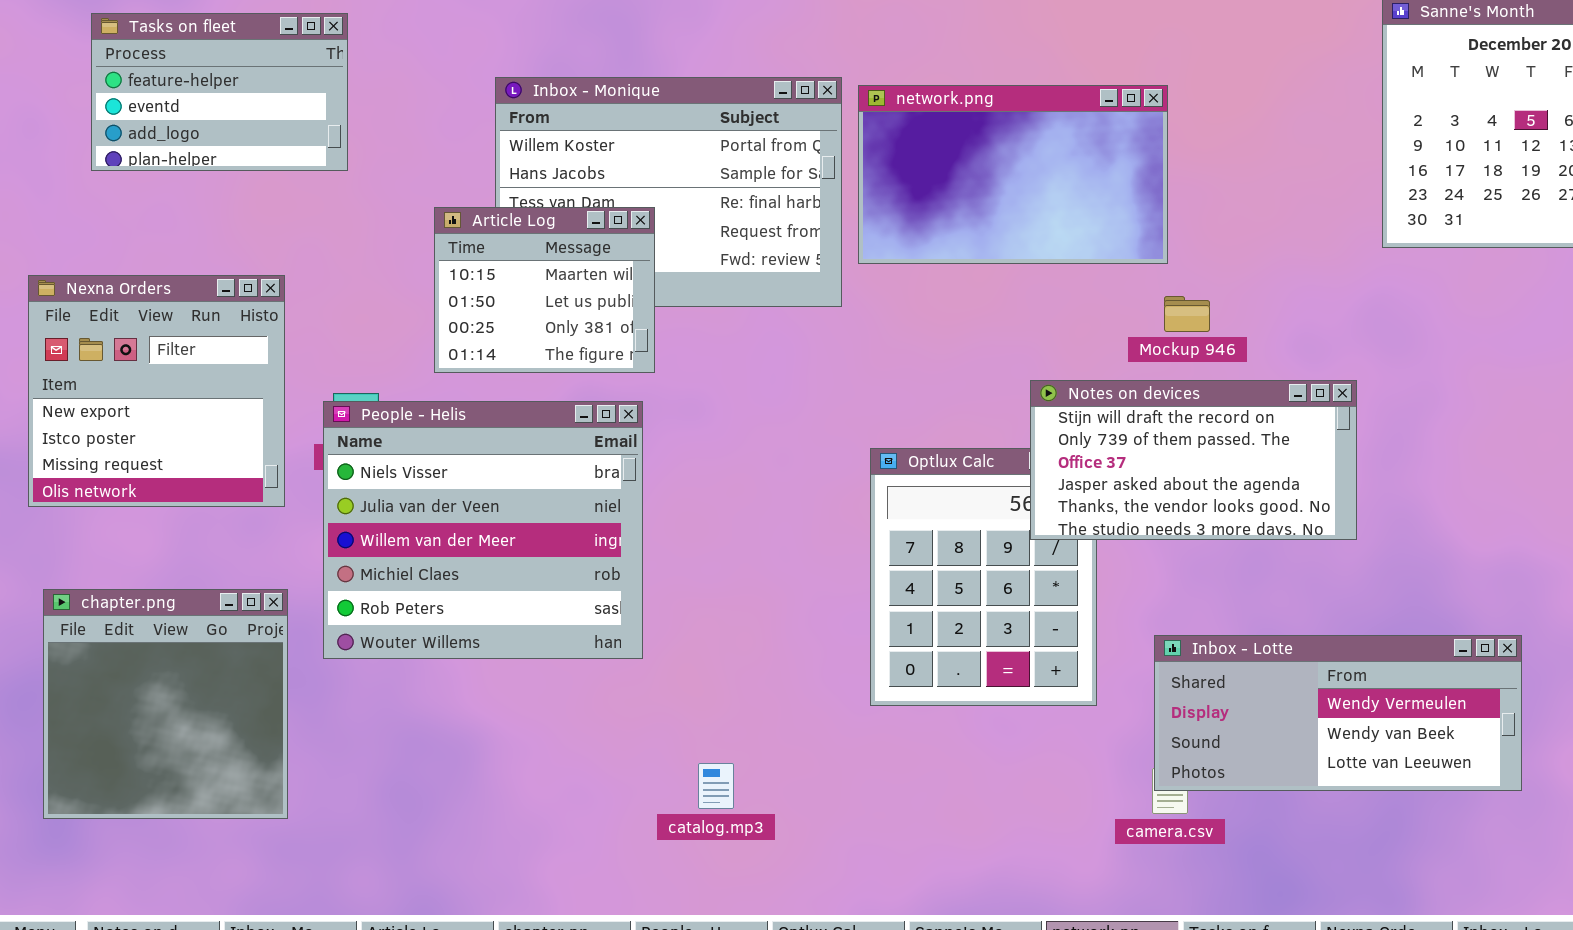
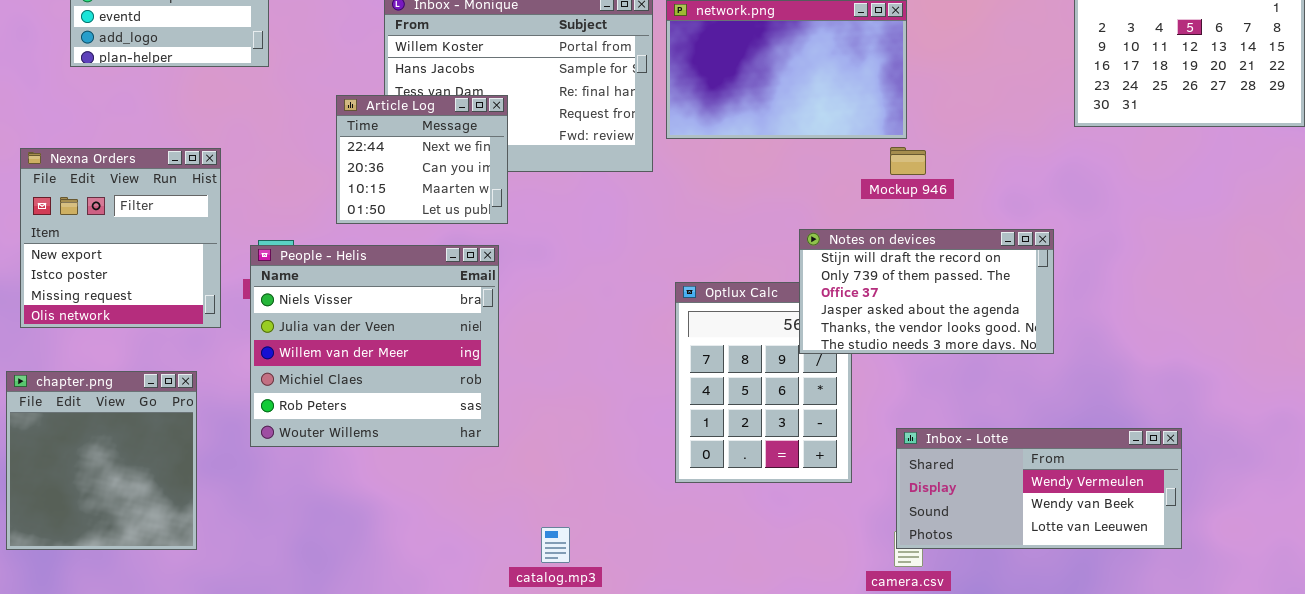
Article Log: [434,207,655,373] -> [336,95,508,224], scrolled up 2 rows
Mockup 946: [1164,296,1210,332] -> [890,147,926,175], moved
chapter.png: [43,589,288,819] -> [6,371,197,550], moved

